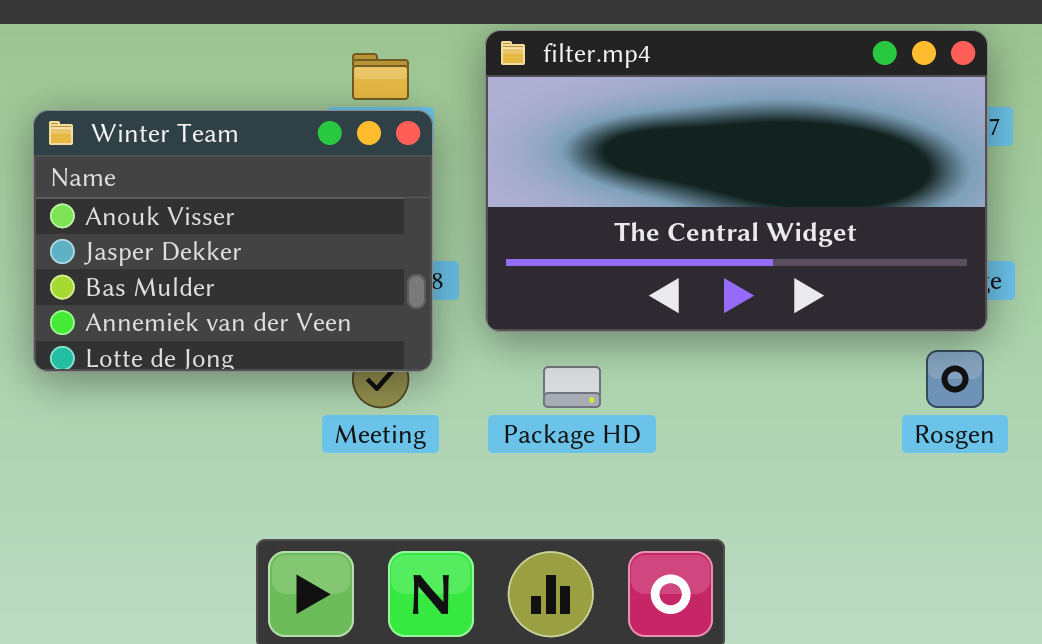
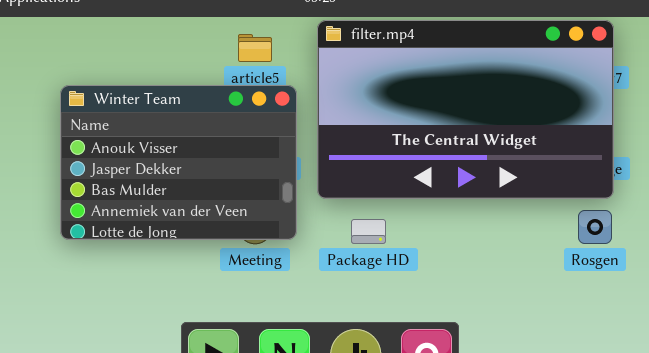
Winter Team: [33,110,433,372] -> [60,85,297,240], moved

